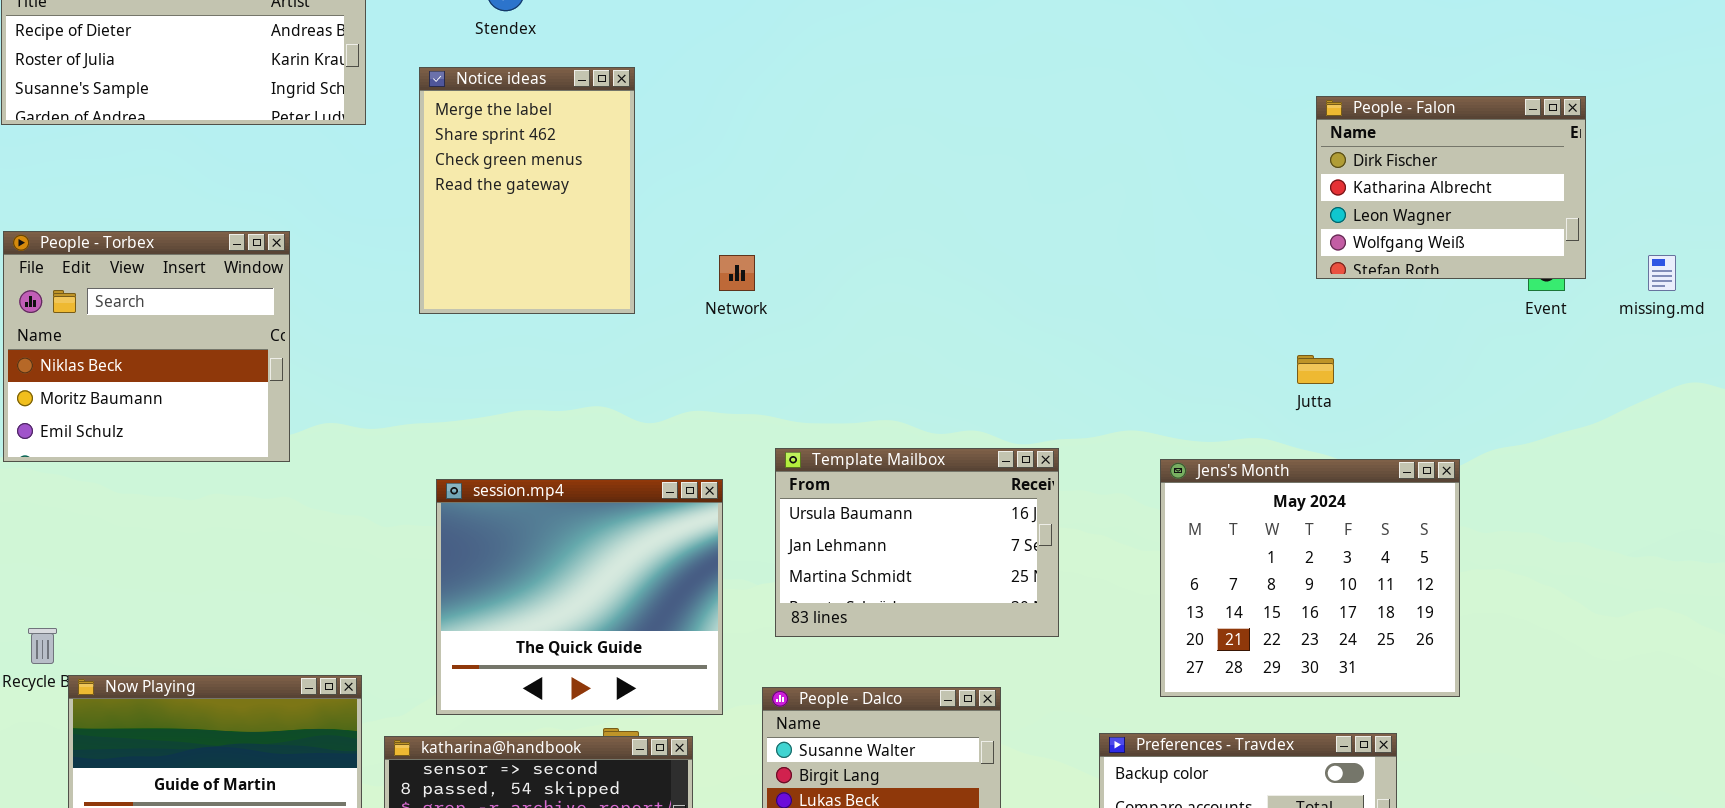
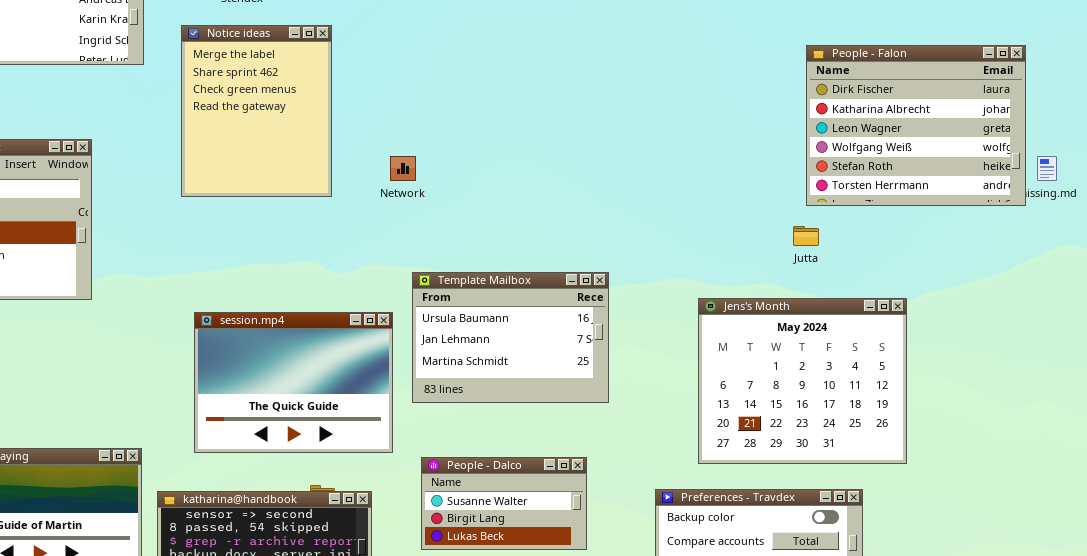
People - Falon: [1316,96,1586,279] -> [806,45,1026,206], resized
Template Mailbox: [775,448,1059,637] -> [412,272,609,403], moved
session.mp4: [436,479,723,715] -> [194,312,393,453], resized

